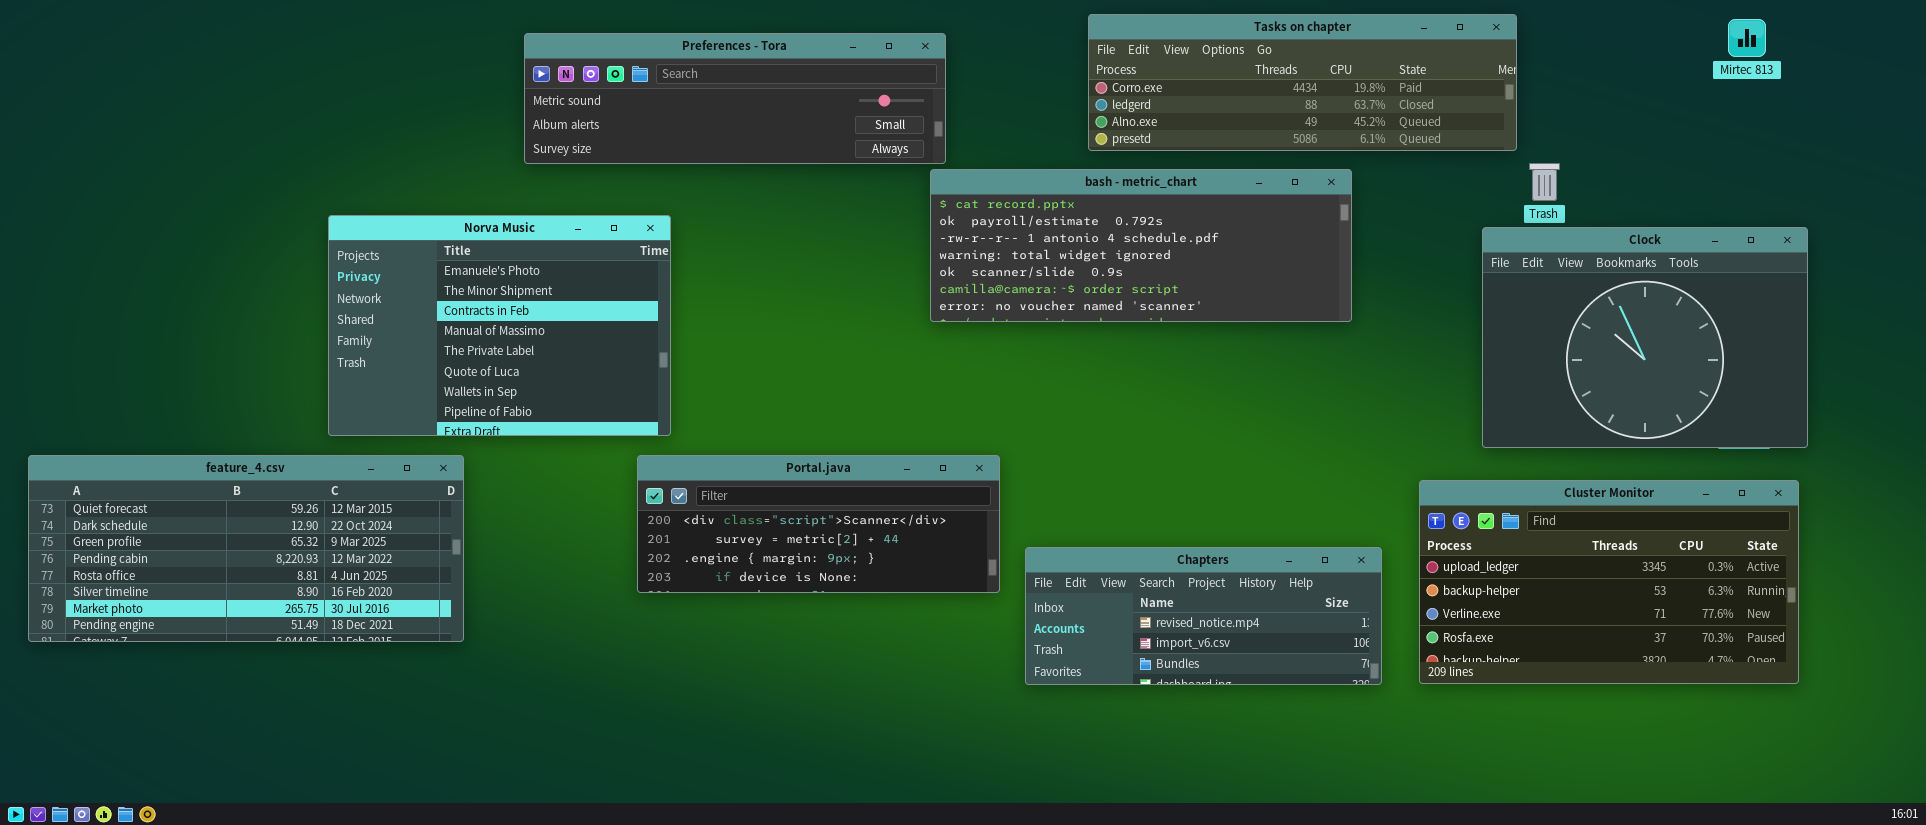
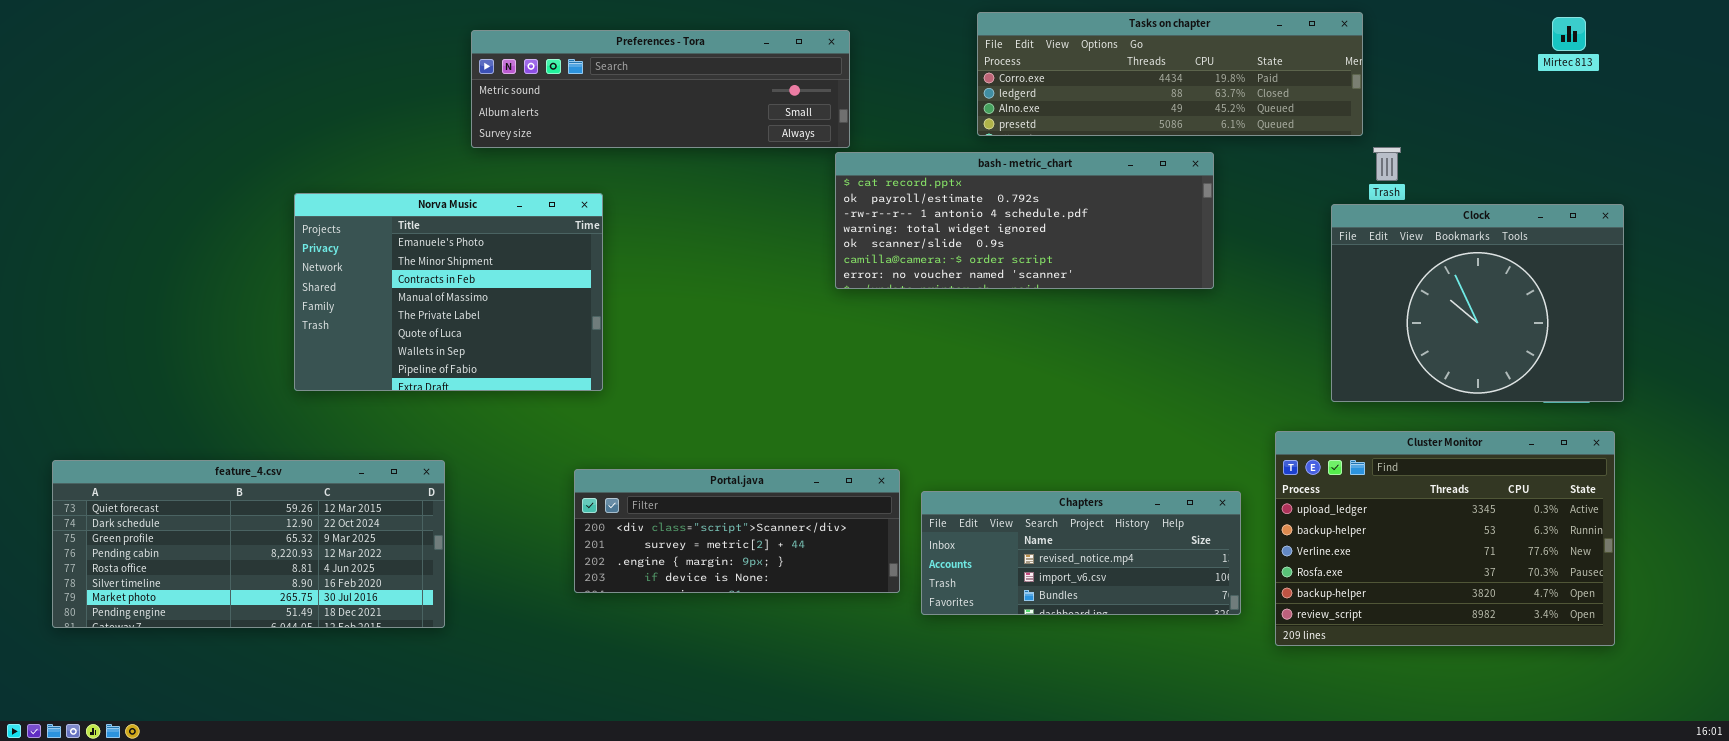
feature_4.csv: [28,455,464,642] -> [52,460,445,628], moved
Portal.java: [637,455,1000,593] -> [574,469,900,593], moved
Cluster Monitor: [1419,480,1799,684] -> [1275,431,1615,646], resized

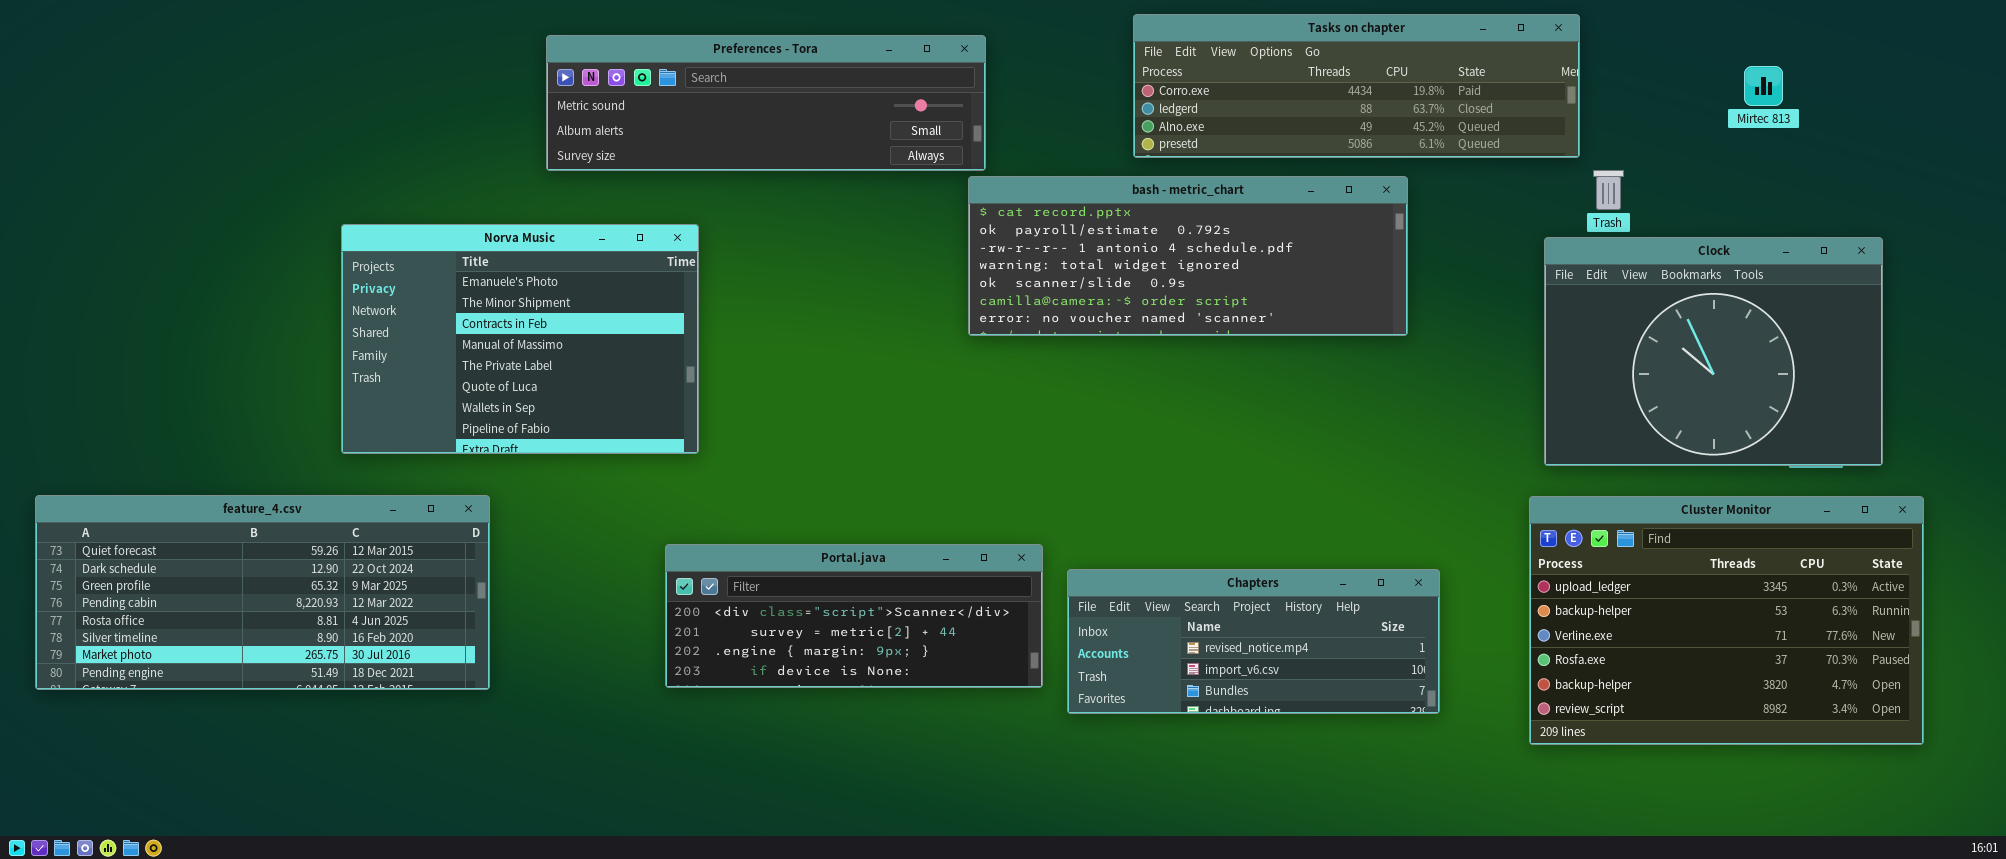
Mirtec 813: [1552,17,1586,51] -> [1744,66,1783,106], moved
Cluster Monitor: [1275,431,1615,646] -> [1529,496,1924,745], moved
feature_4.csv: [52,460,445,628] -> [35,495,490,690], moved

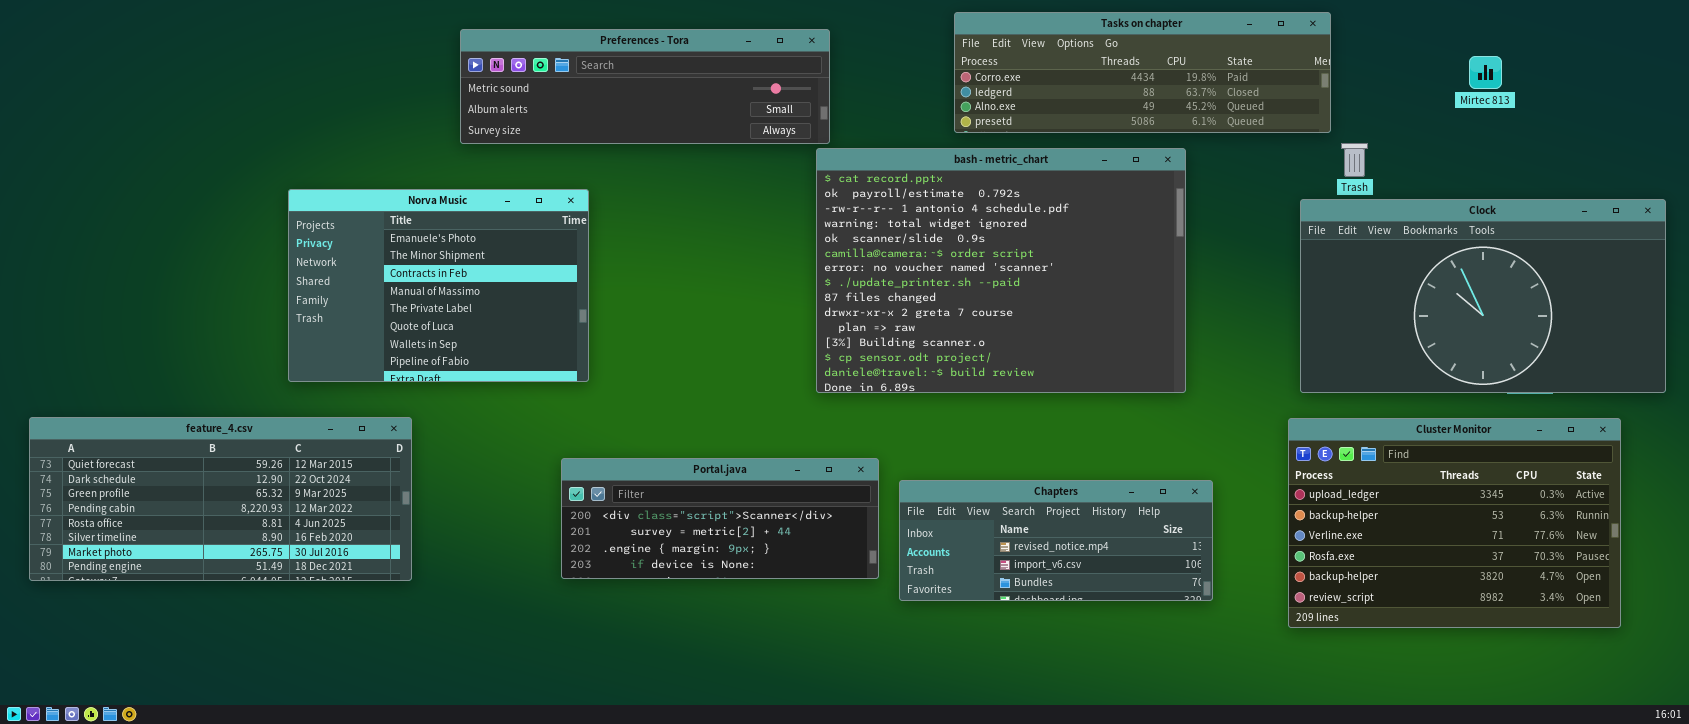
bash - metric_chart: [968,176,1408,336] -> [816,148,1186,393], resized
Clock: [1544,237,1883,466] -> [1300,199,1666,393], resized

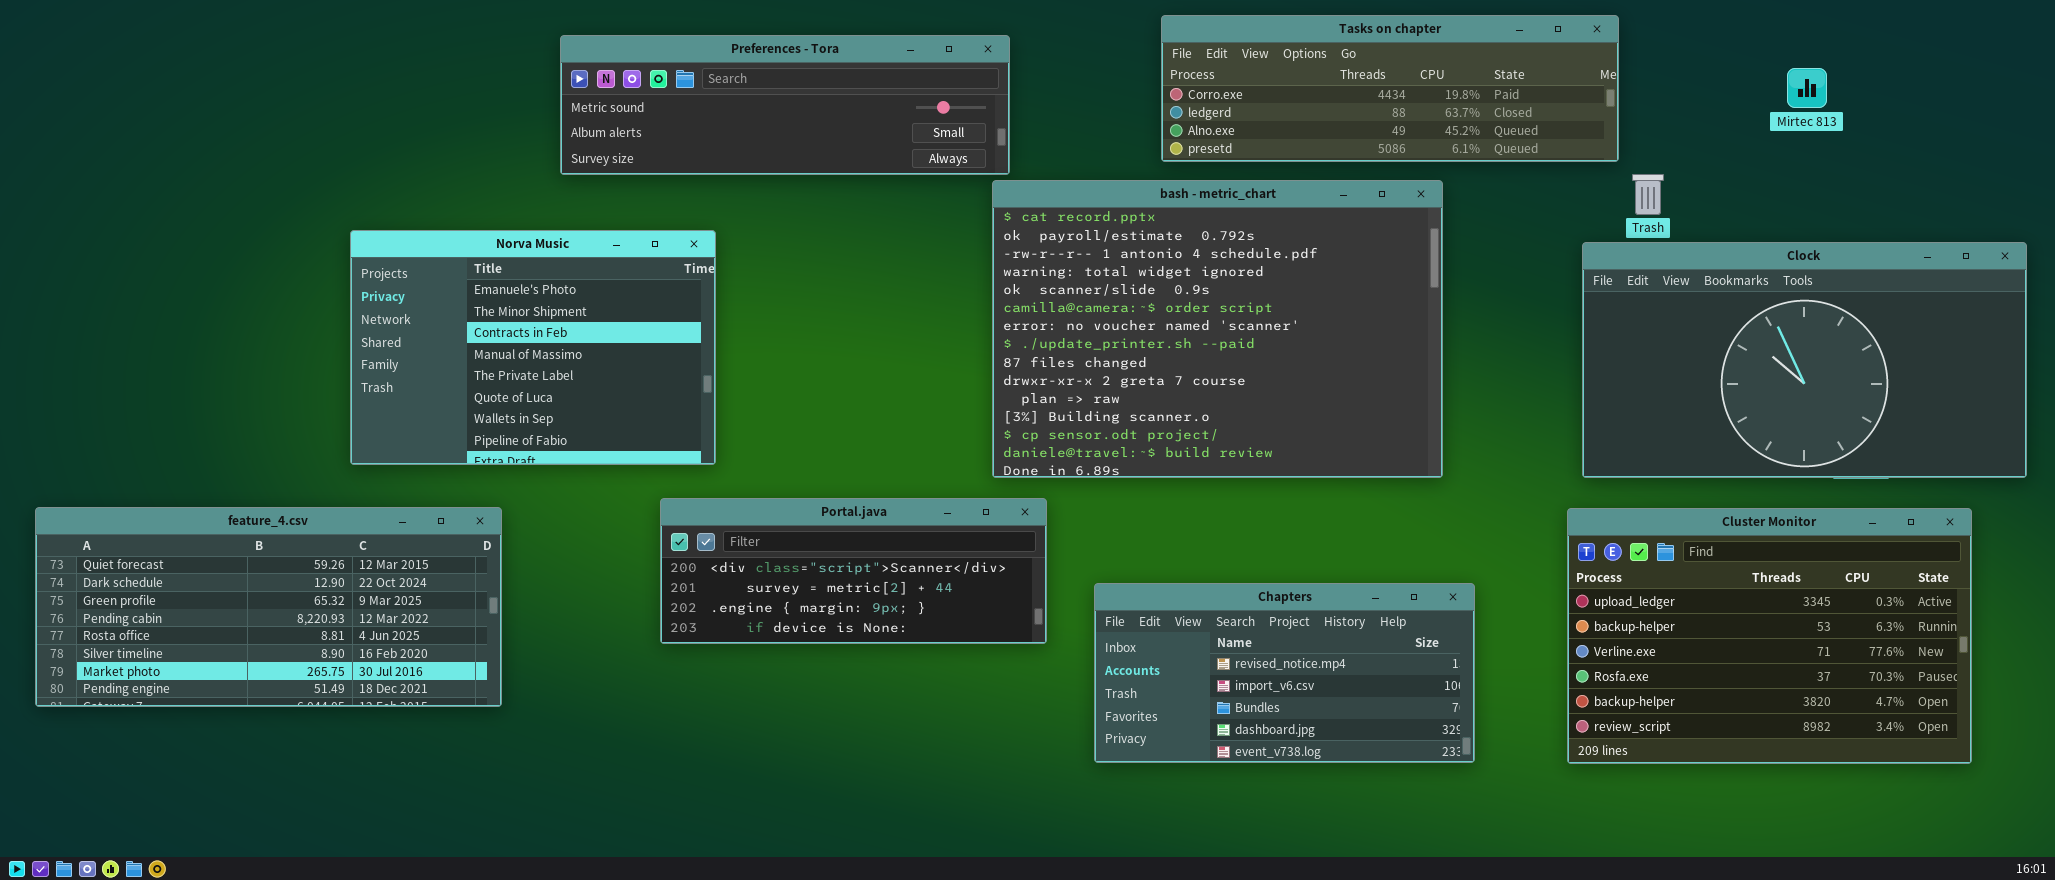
Portal.java: [561,458,879,579] -> [660,498,1047,644], moved
Chapters: [899,480,1213,601] -> [1094,583,1475,763], resized

